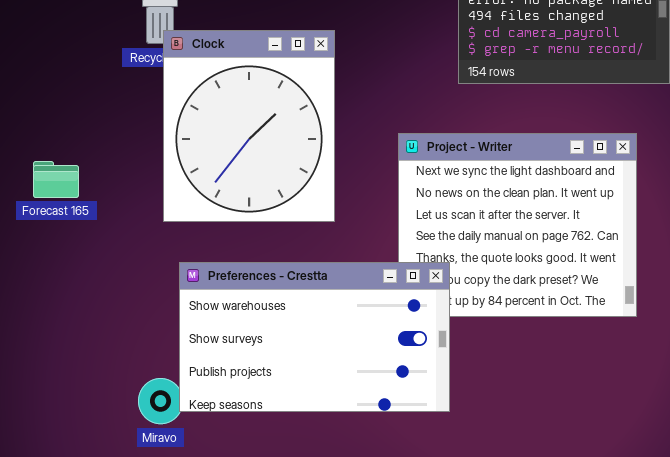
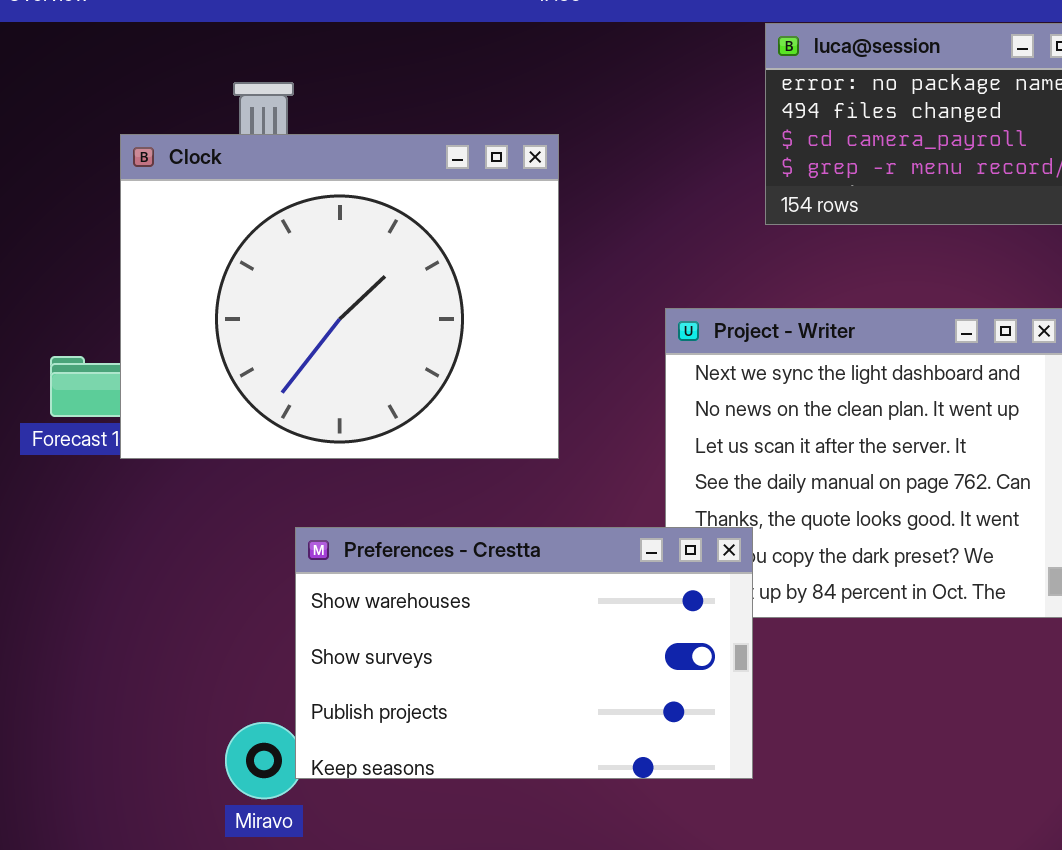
Clock: [163,30,335,222] -> [120,134,559,459], resized

